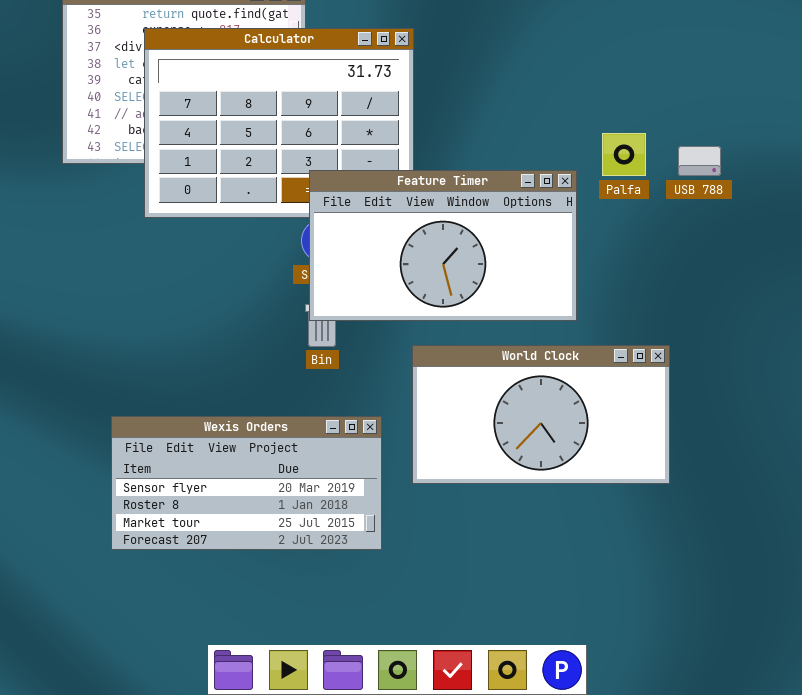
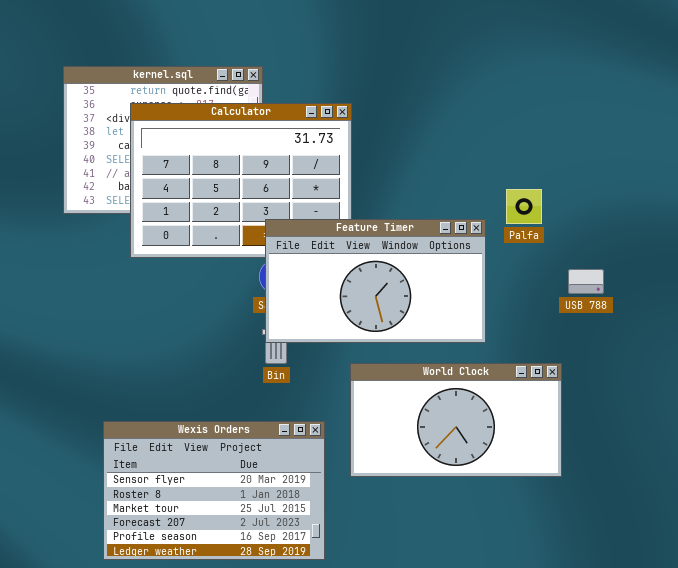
USB 788: [678,146,721,176] -> [568,269,604,294], moved
Wexis Orders: [111,416,382,550] -> [103,421,325,560], resized

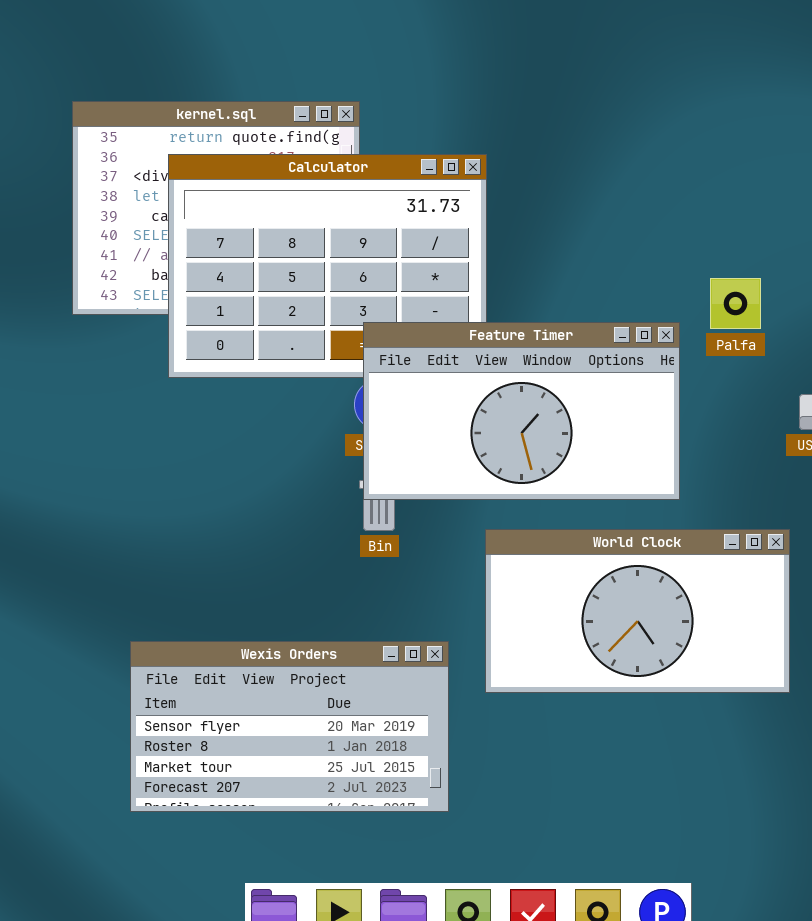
Wexis Orders: [103,421,325,560] -> [130,641,449,812], resized

